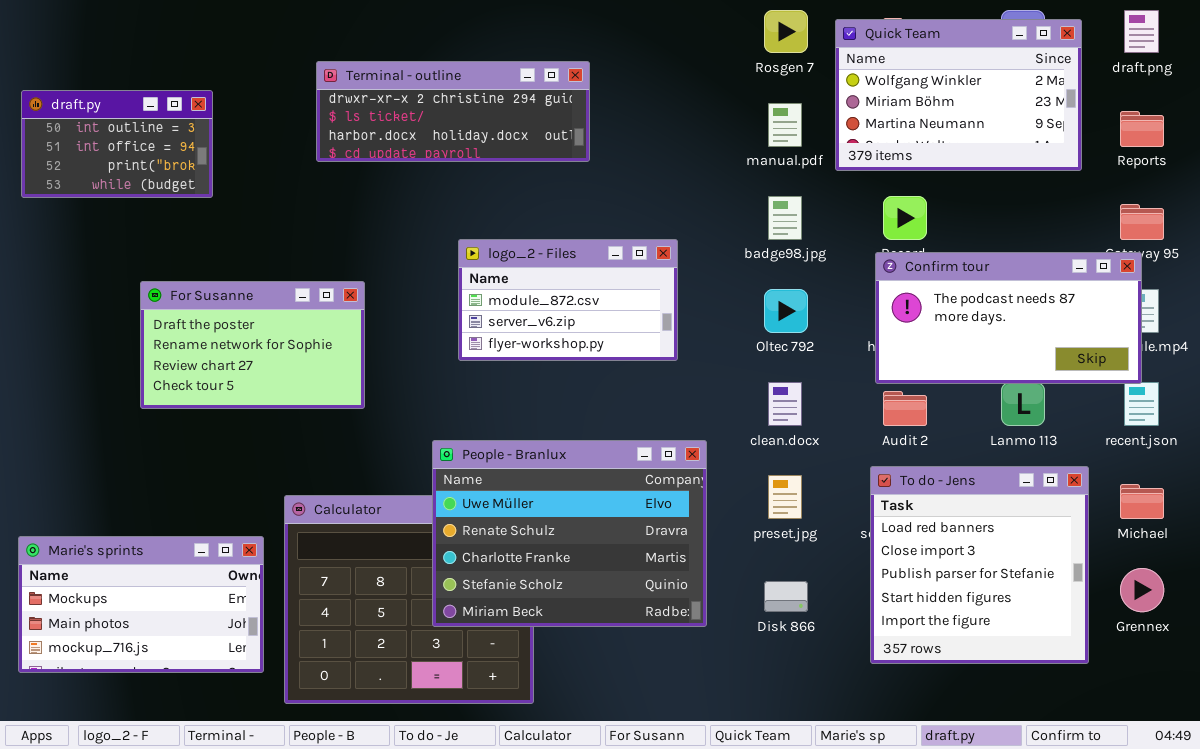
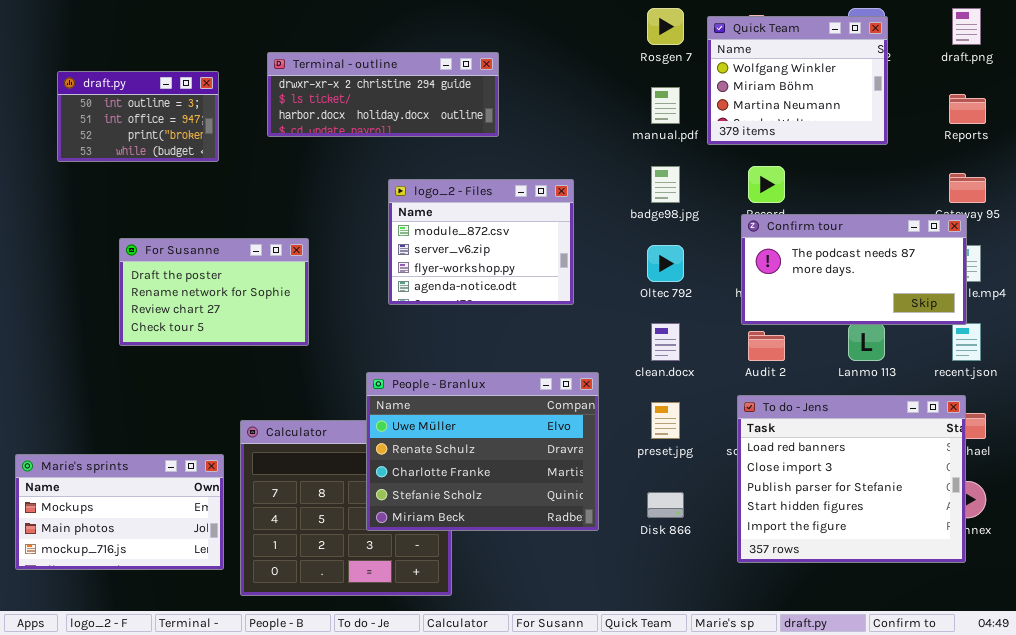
Quick Team: [835,19,1082,171] -> [707,16,888,145], resized
draft.py: [21,90,213,198] -> [57,71,219,162], moved
logo_2 - Files: [458,239,678,361] -> [388,179,574,305], resized
To do - Jens: [870,466,1089,664] -> [737,395,966,563], resized

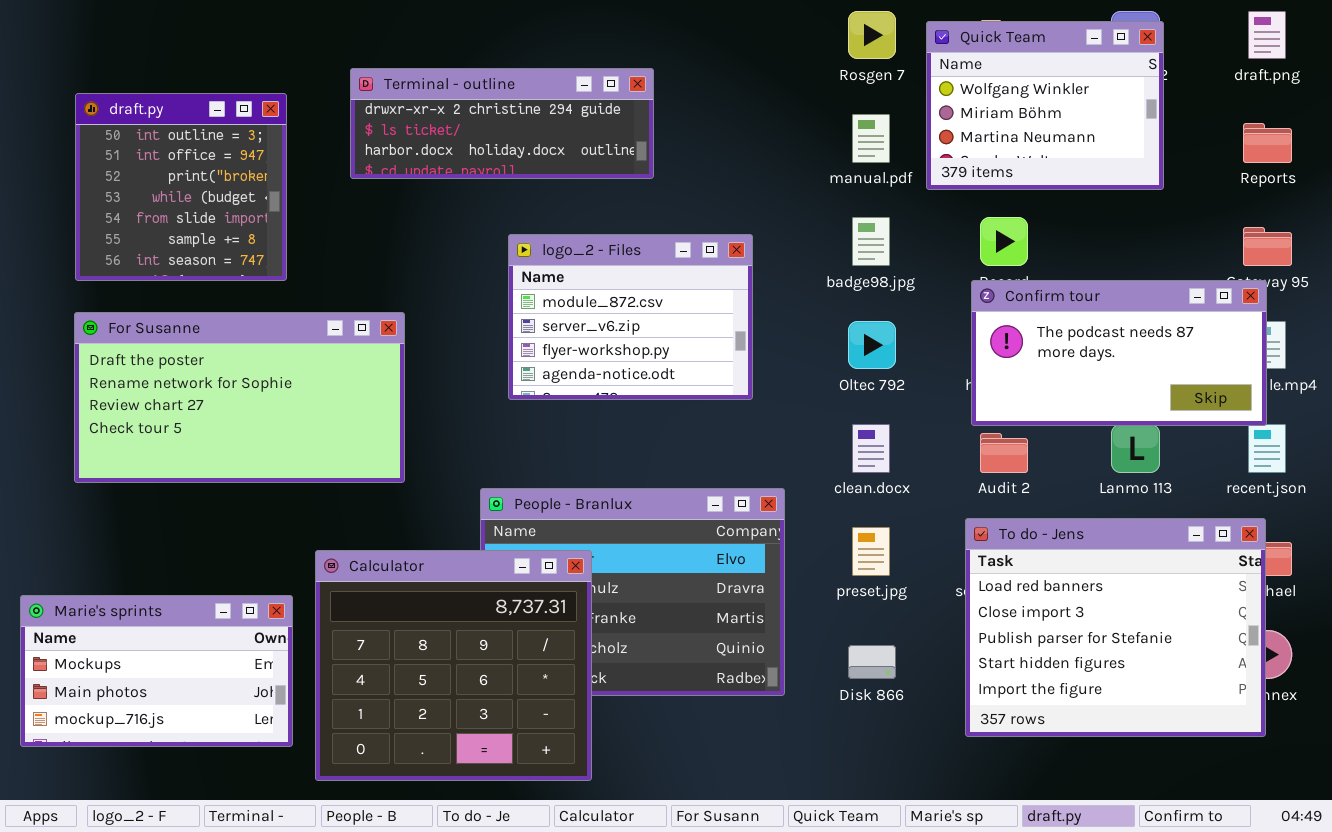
draft.py: [57,71,219,162] -> [75,93,287,281], resized
For Susanne: [119,238,309,346] -> [74,312,405,483], resized
Calculator: [240,420,452,596] -> [315,550,592,781], raised

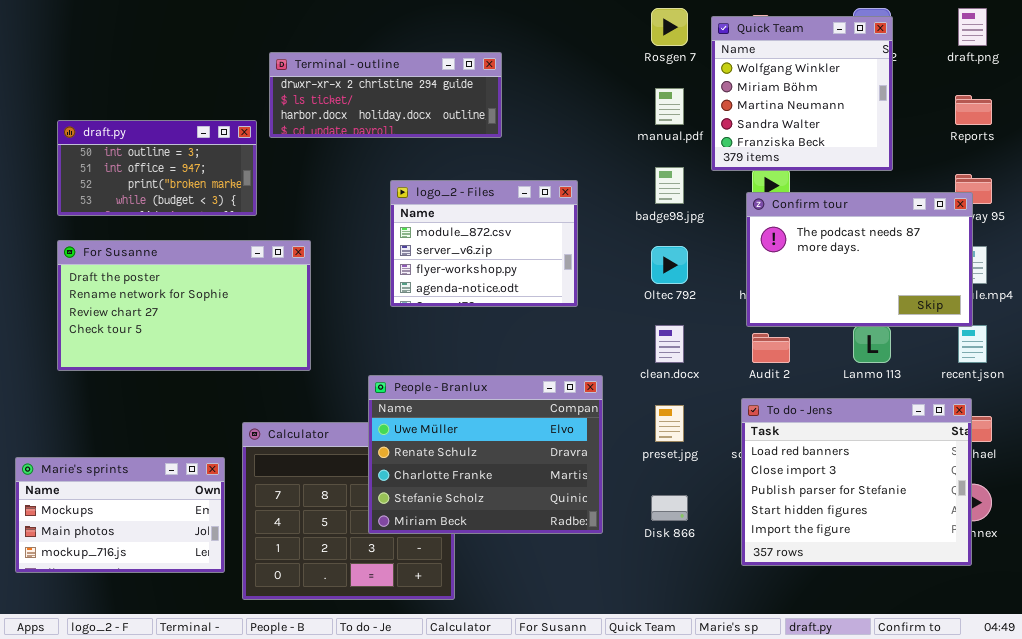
Quick Team: [926,21,1164,190] -> [711,16,893,171], resized
draft.py: [75,93,287,281] -> [57,120,257,216], resized
Confirm tour: [971,280,1267,426] -> [746,192,973,327], resized
People - Branlux: [480,488,785,696] -> [368,375,603,534], raised

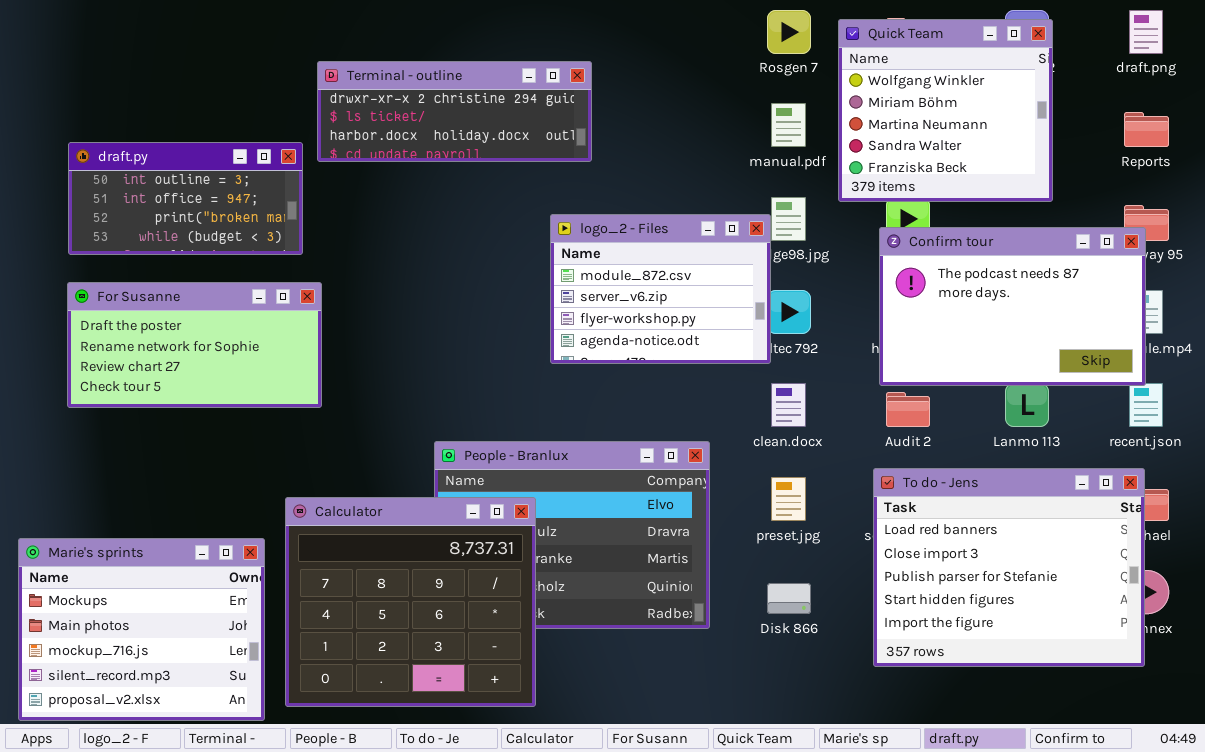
logo_2 - Files: [390,180,578,307] -> [550,214,771,364], moved
For Susanne: [57,240,311,371] -> [67,282,322,408], resized
Calculator: [242,422,455,600] -> [285,497,536,707], raised
Marie's sprints: [15,457,225,573] -> [18,538,265,721], resized

